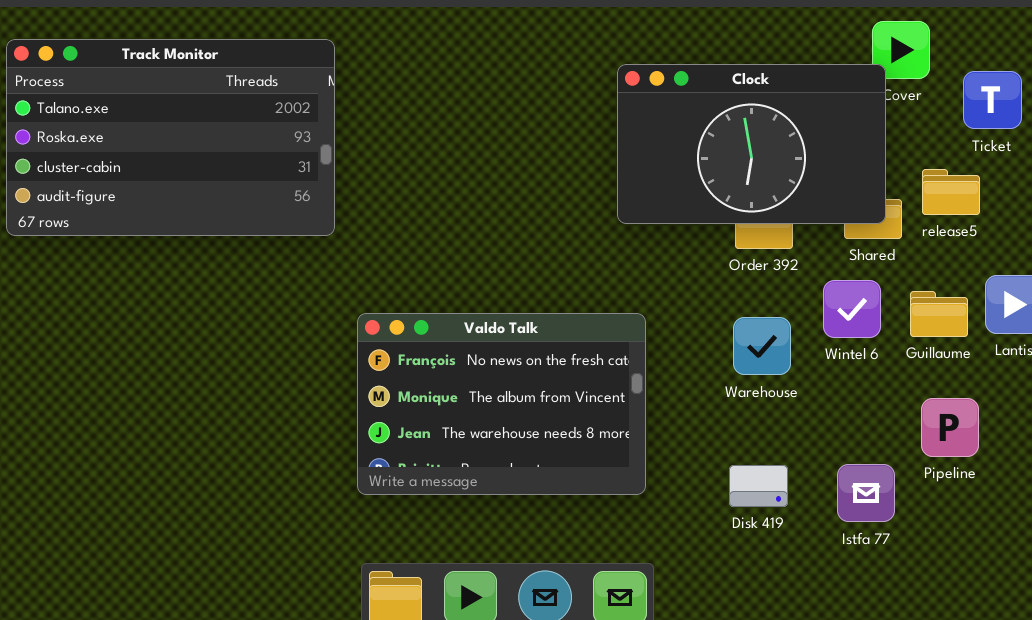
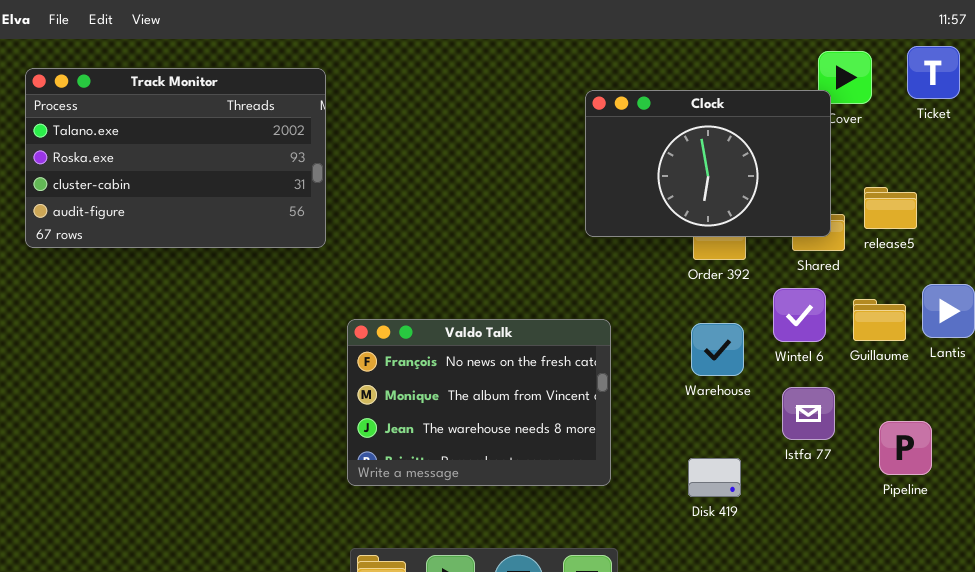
Ticket: [963,71,1022,129] -> [907,46,960,99], moved
Pipeline: [921,398,979,457] -> [879,421,932,475], moved
Istfa 77: [837,464,895,522] -> [782,387,835,440], moved

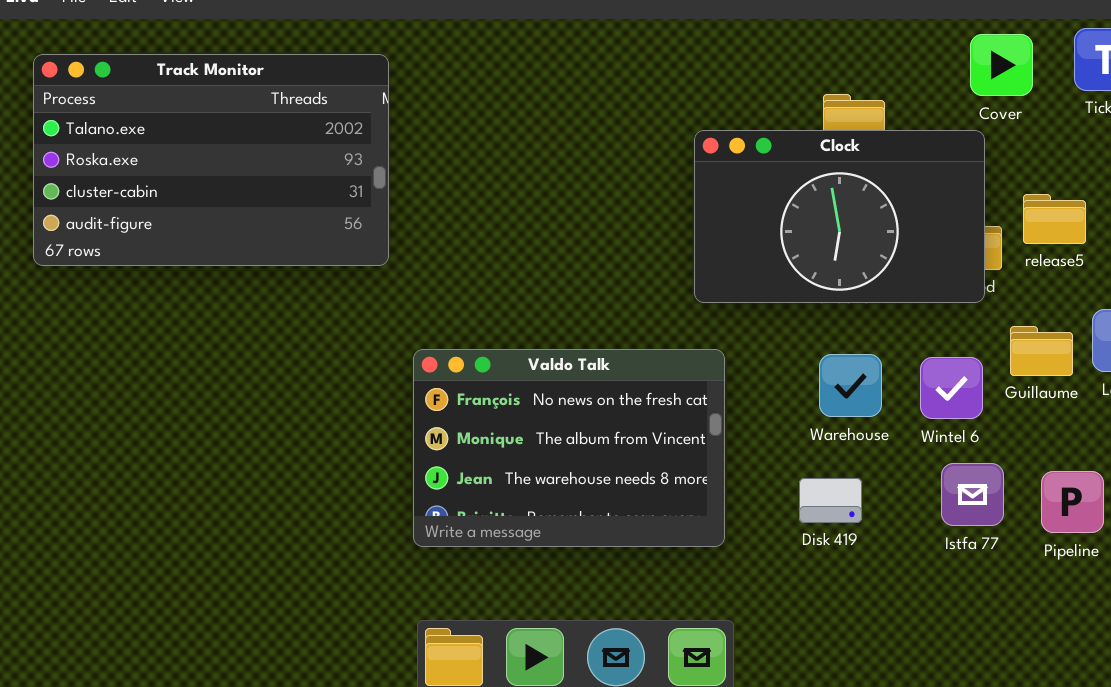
Clock: [585,90,831,237] -> [694,130,985,303], moved
Wintel 6: [773,288,826,342] -> [920,357,983,419], moved
Istfa 77: [782,387,835,440] -> [941,463,1004,526], moved
Disk 419: [688,458,741,497] -> [799,478,862,523], moved

